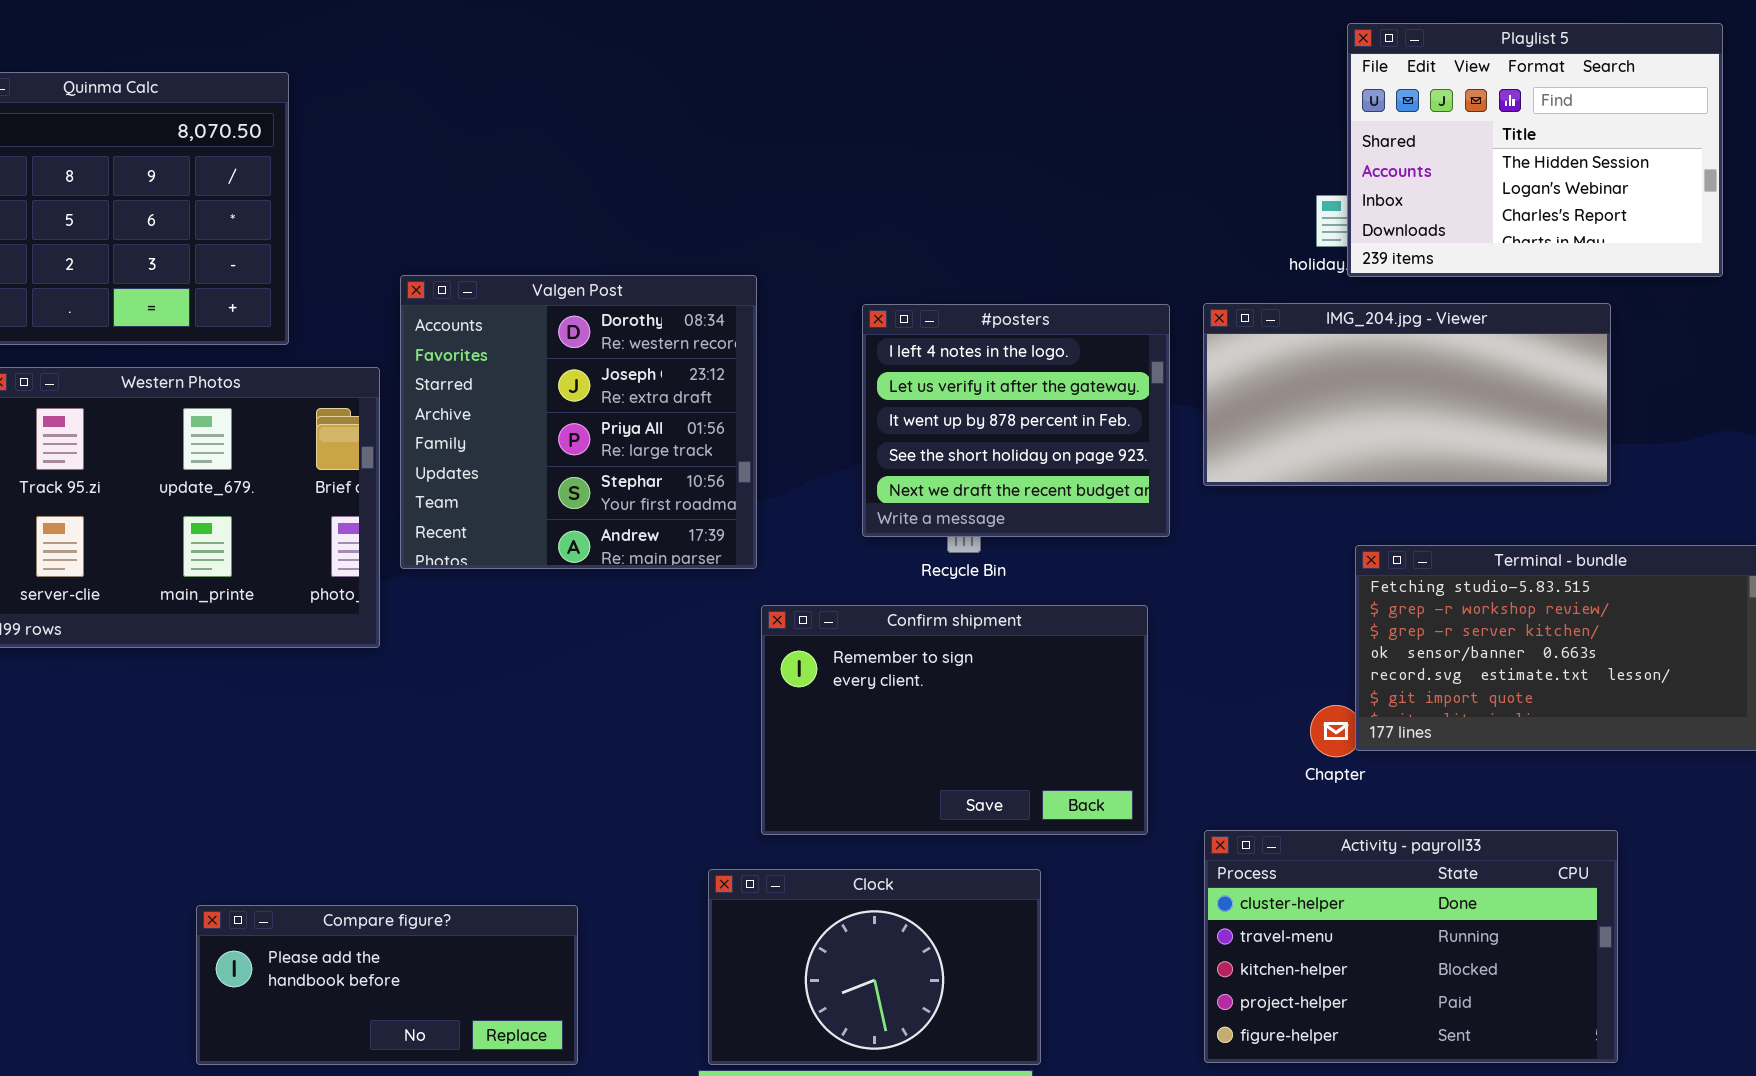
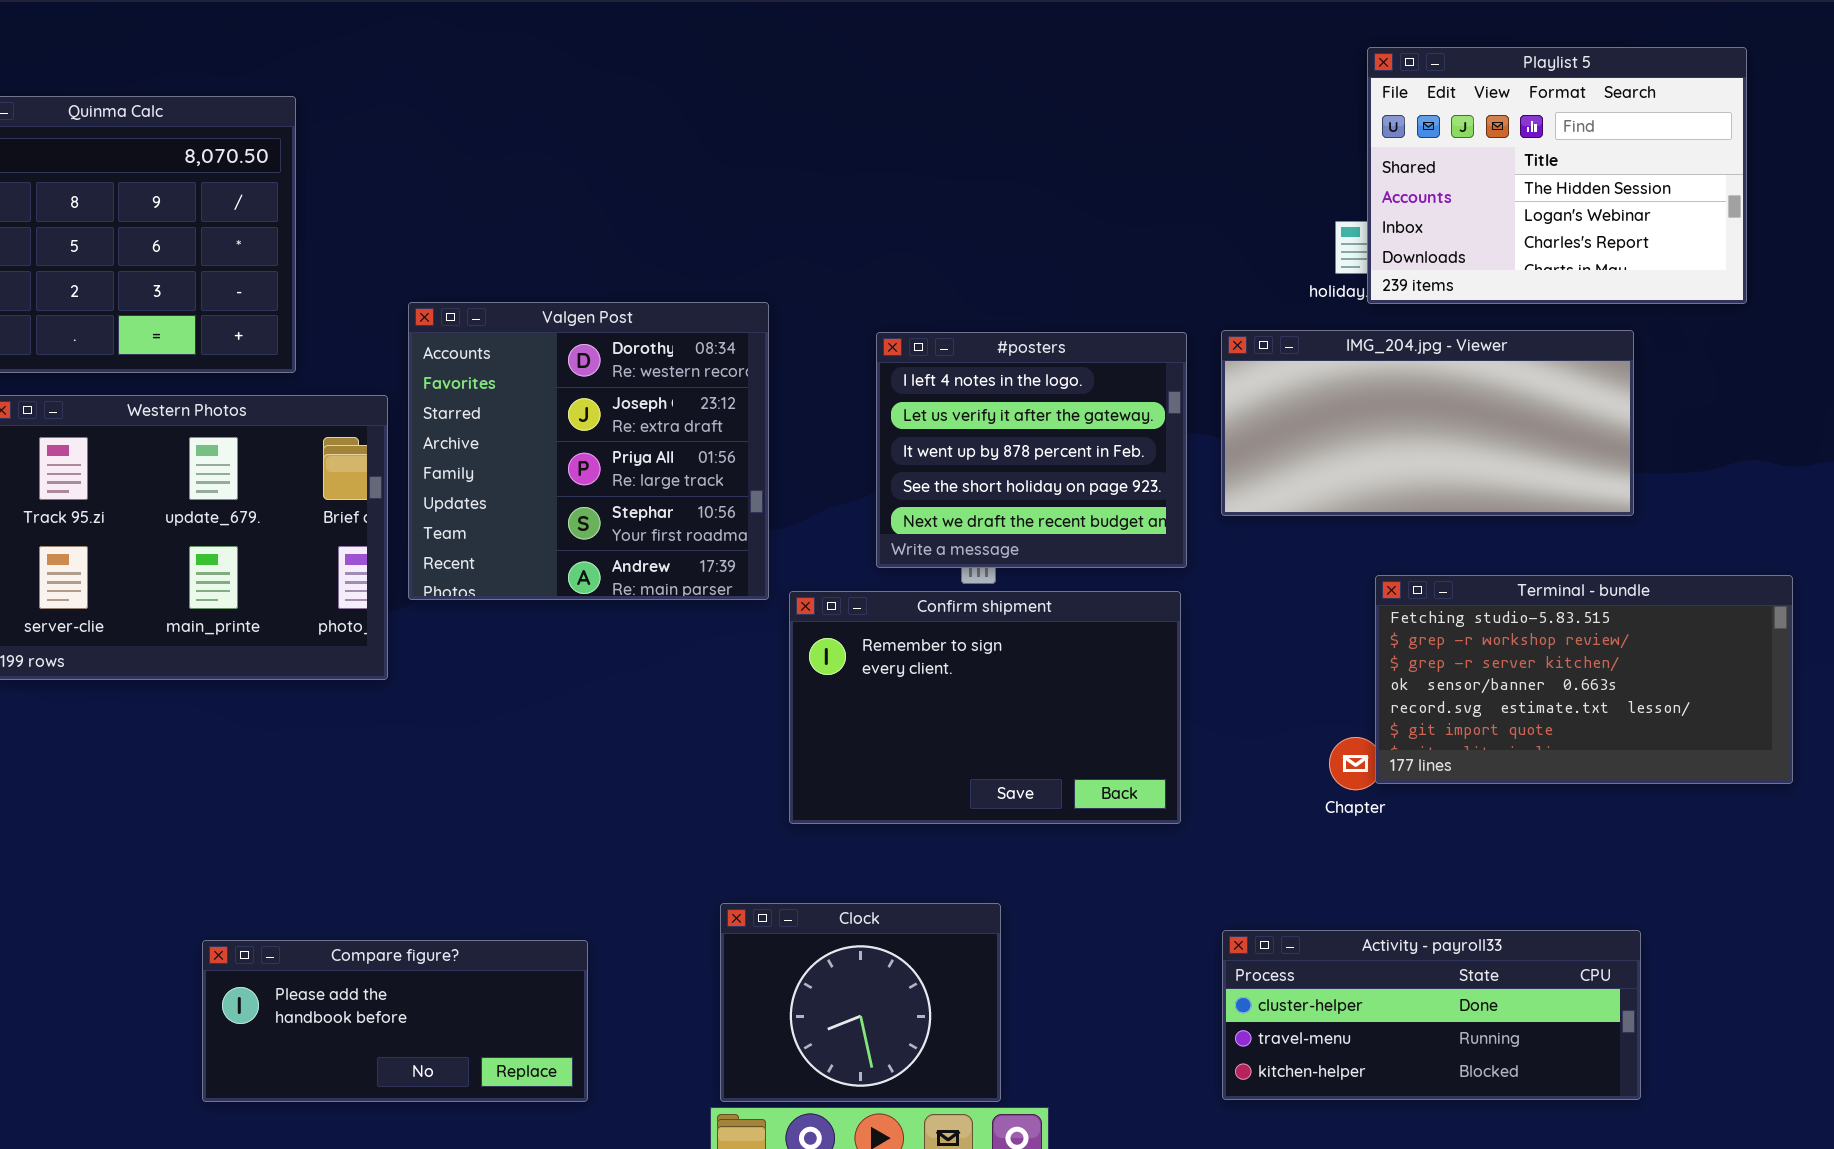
Confirm shipment: [761,605,1148,835] -> [789,591,1181,824], moved
Activity - payroll33: [1204,830,1618,1063] -> [1222,930,1641,1100], resized
Clock: [708,869,1041,1065] -> [720,903,1001,1102], resized

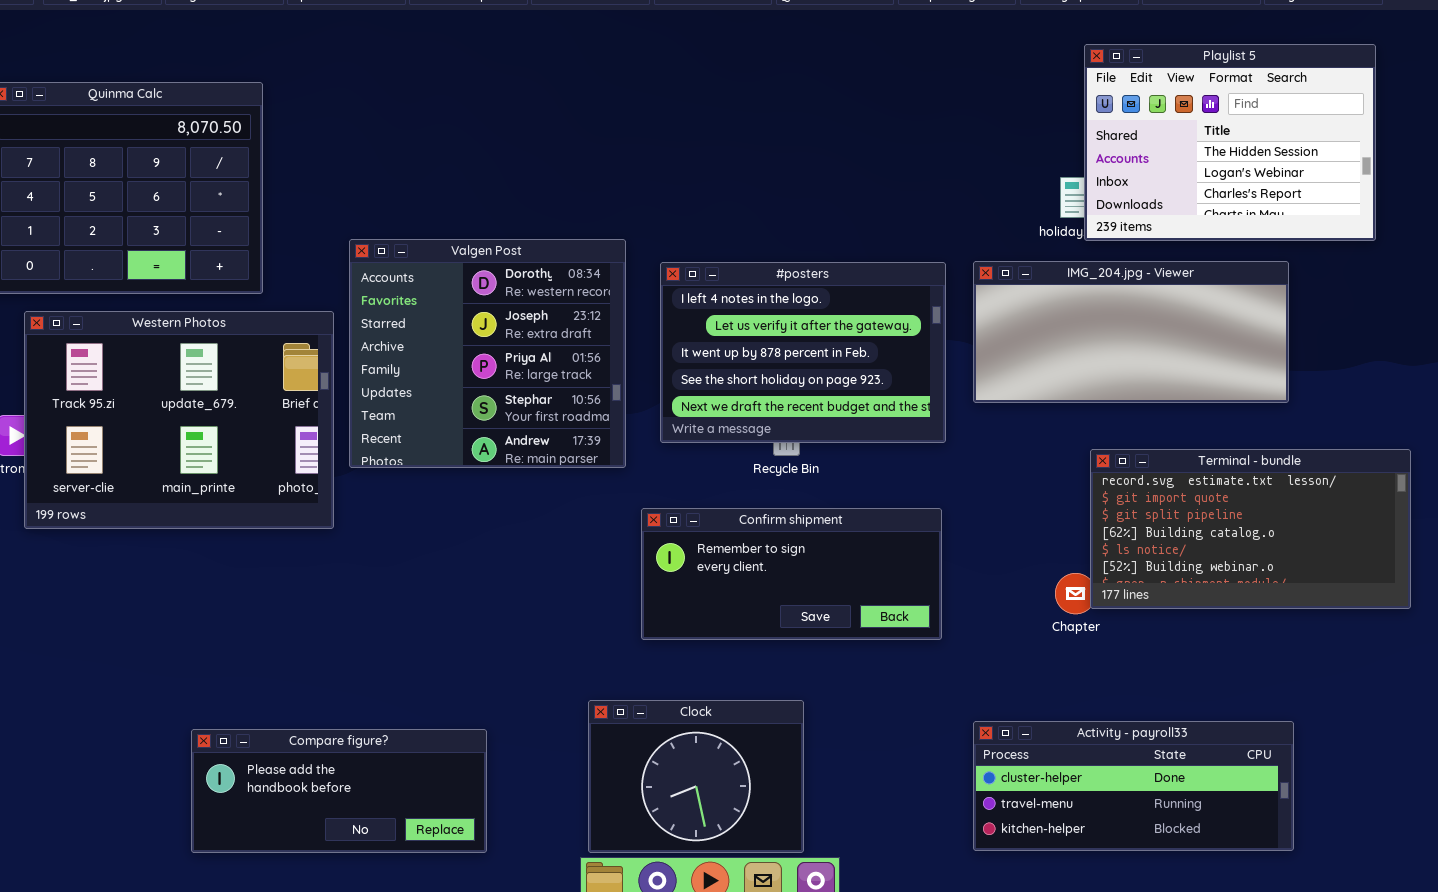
#posters: [876,332,1187,568] -> [660,262,946,443], resized
Terminal - bundle: [1375,575,1793,784] -> [1090,449,1411,609], scrolled down 4 rows
Confirm shipment: [789,591,1181,824] -> [641,508,942,640], resized

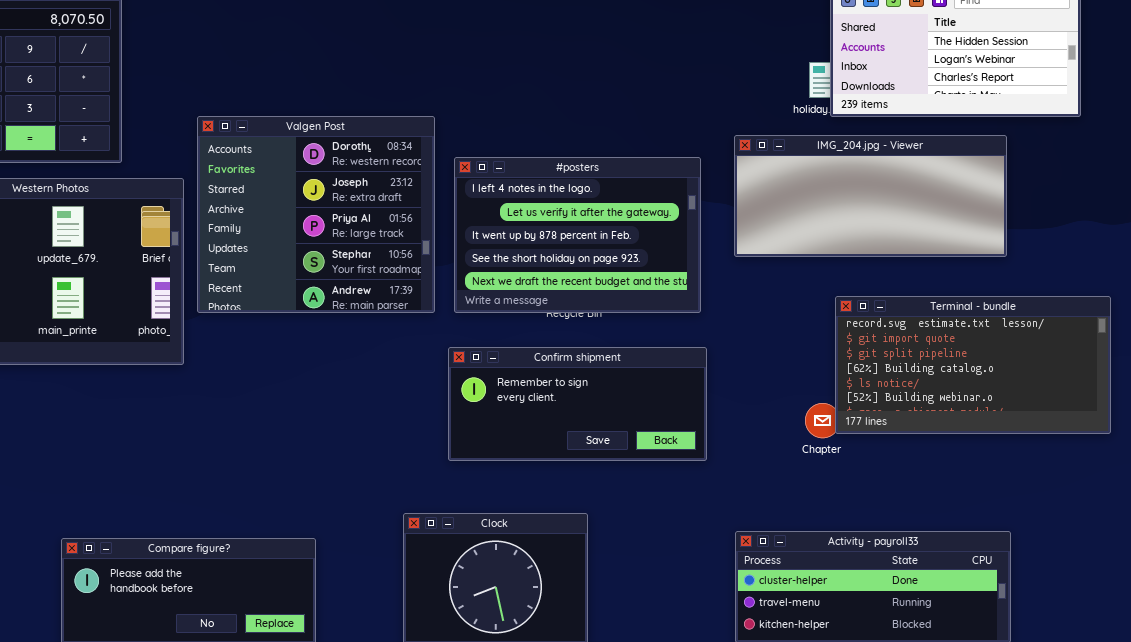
#posters: [660,262,946,443] -> [454,157,701,313], moved

